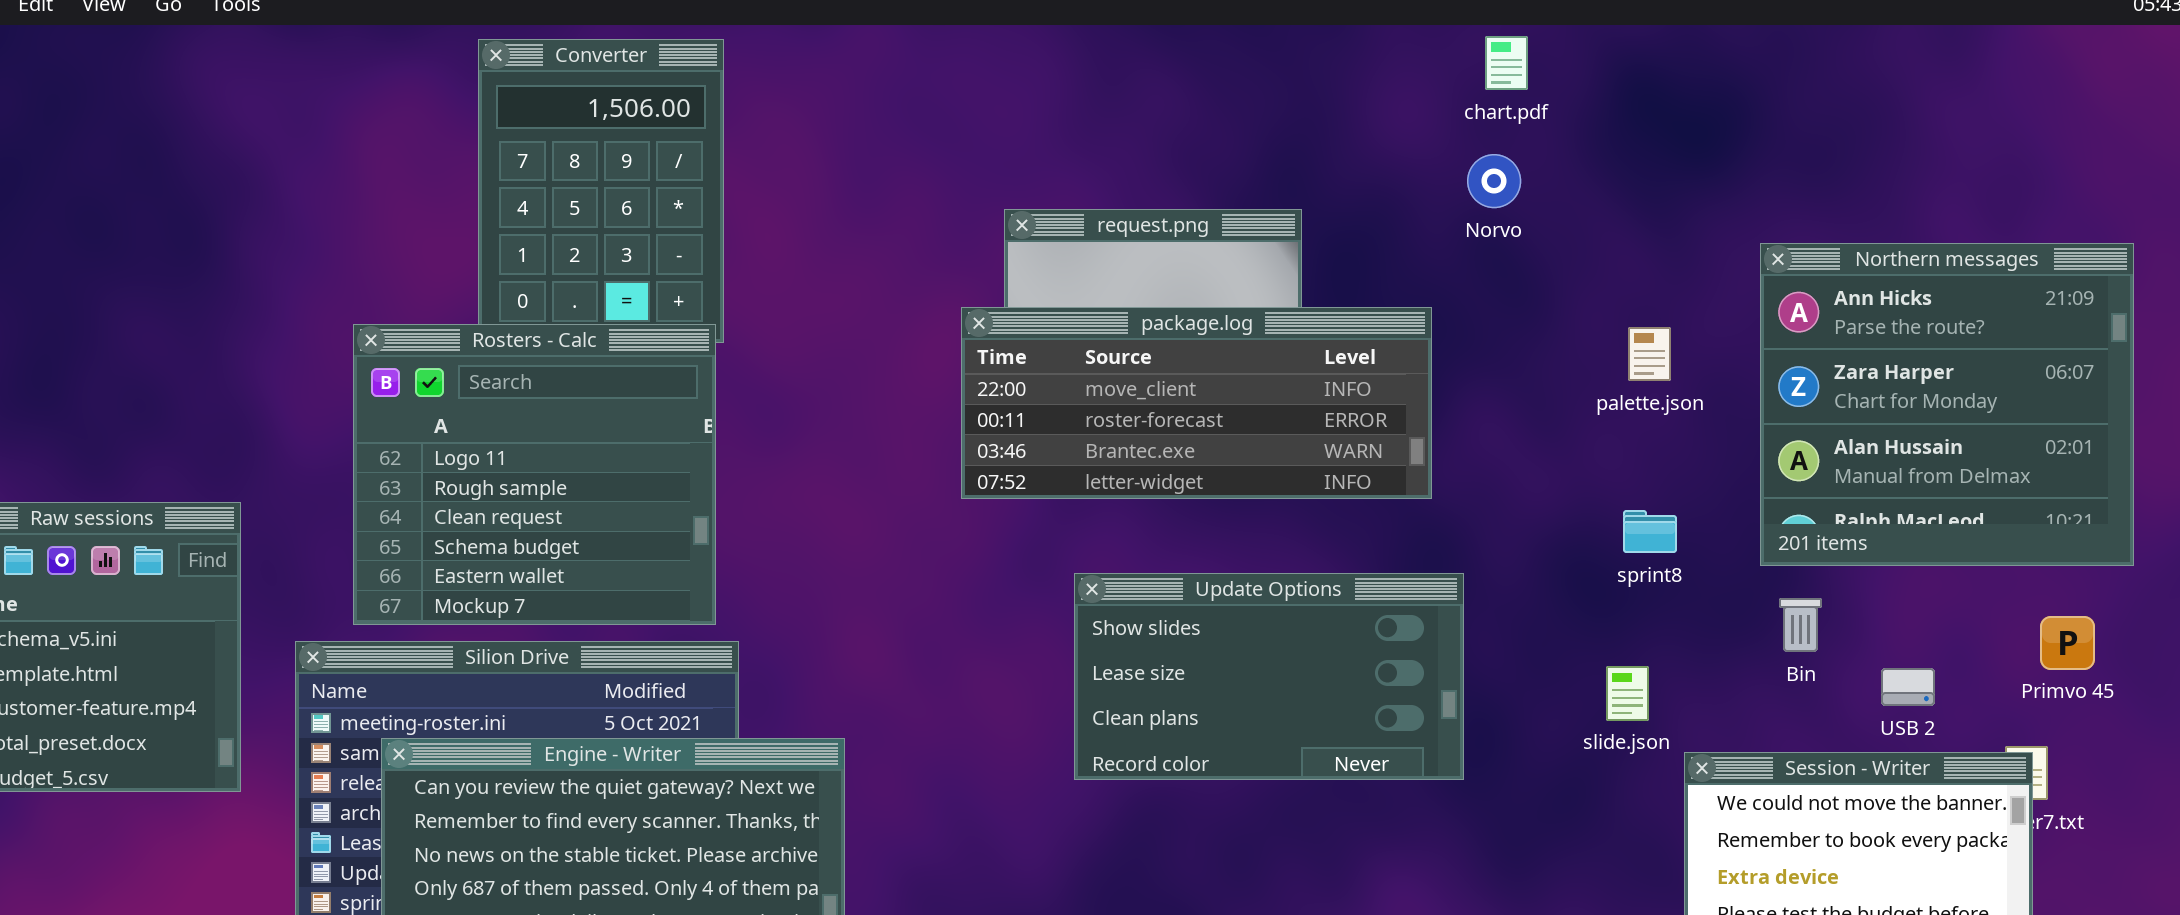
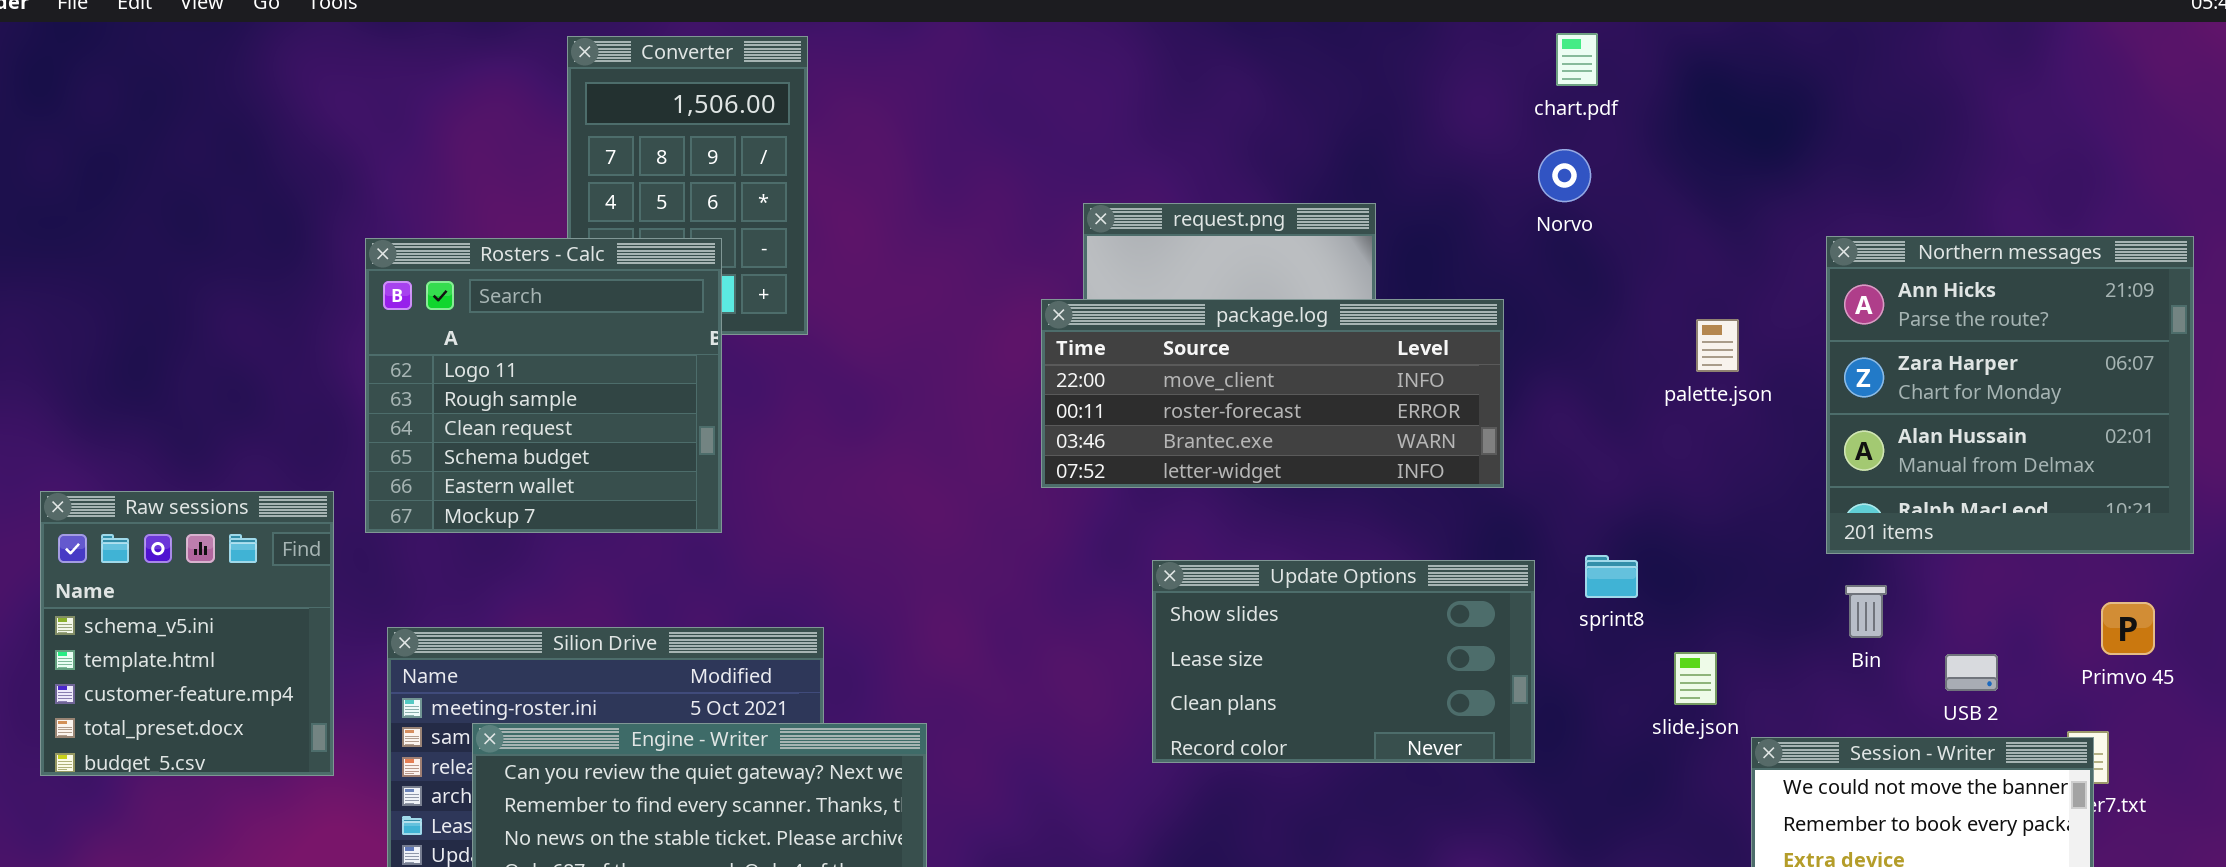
Rosters - Calc: [353,324,716,625] -> [365,238,722,533], moved
sprint8: [1623,510,1677,553] -> [1585,555,1638,598], moved

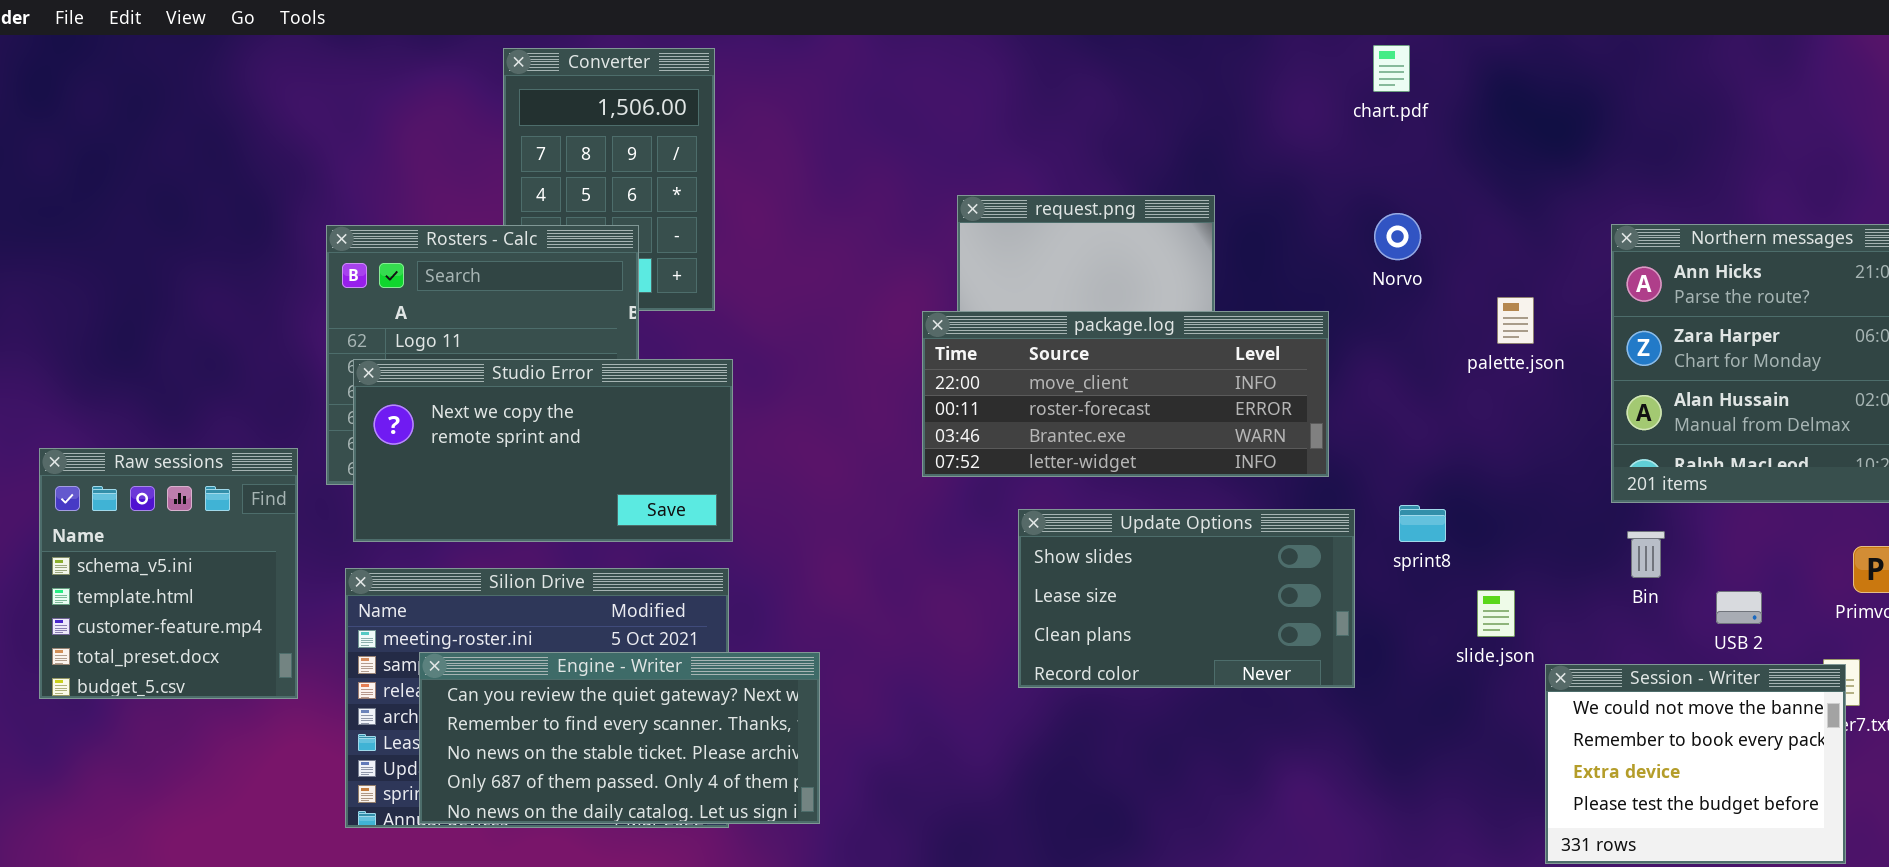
Norvo: [1538,149,1591,202] -> [1374,213,1421,260], moved
package.log: [1041,299,1504,488] -> [922,311,1329,477], moved
Studio Error: none -> [353,359,733,542], opened

